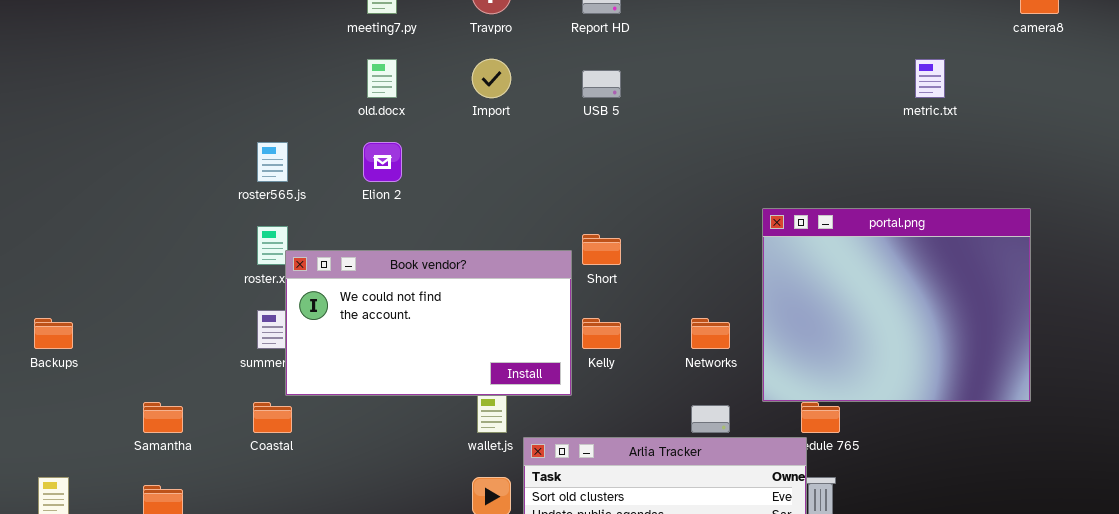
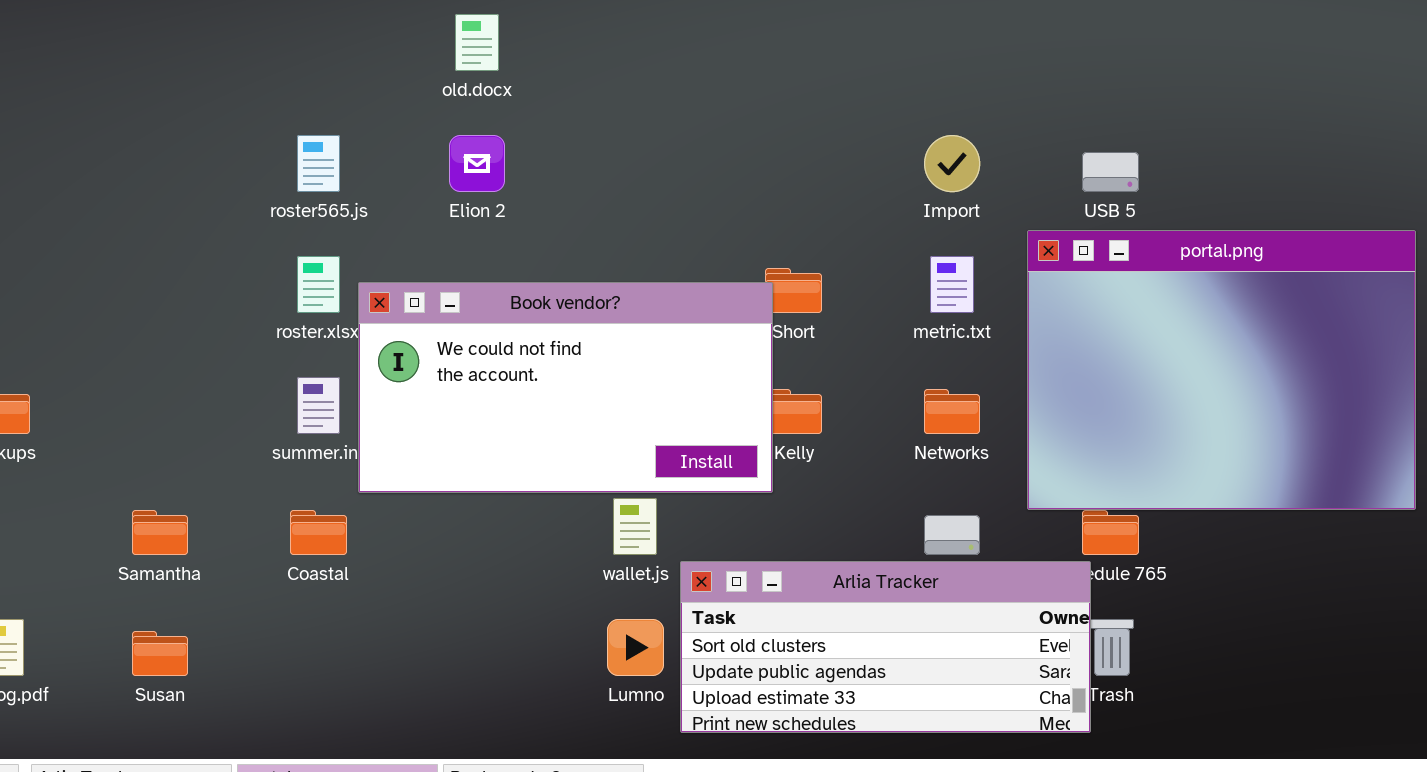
Import: [472,59,511,98] -> [924,135,980,192], moved
metric.txt: [915,59,945,98] -> [930,256,974,313], moved
USB 5: [582,70,621,98] -> [1082,152,1139,192], moved
Book vendor?: [285,250,572,396] -> [358,282,773,493], moved

